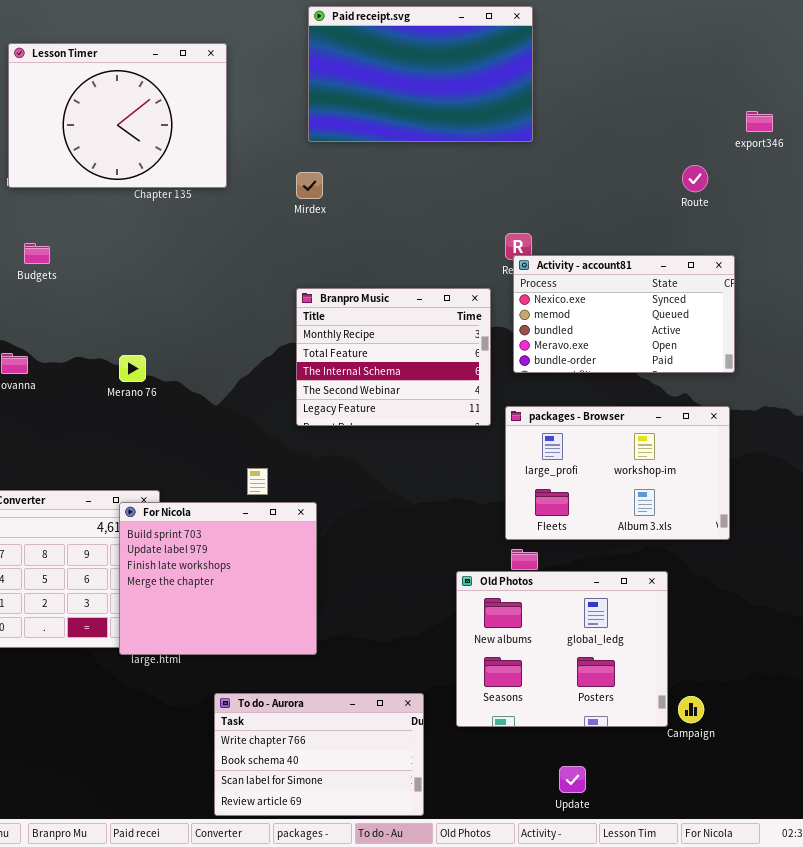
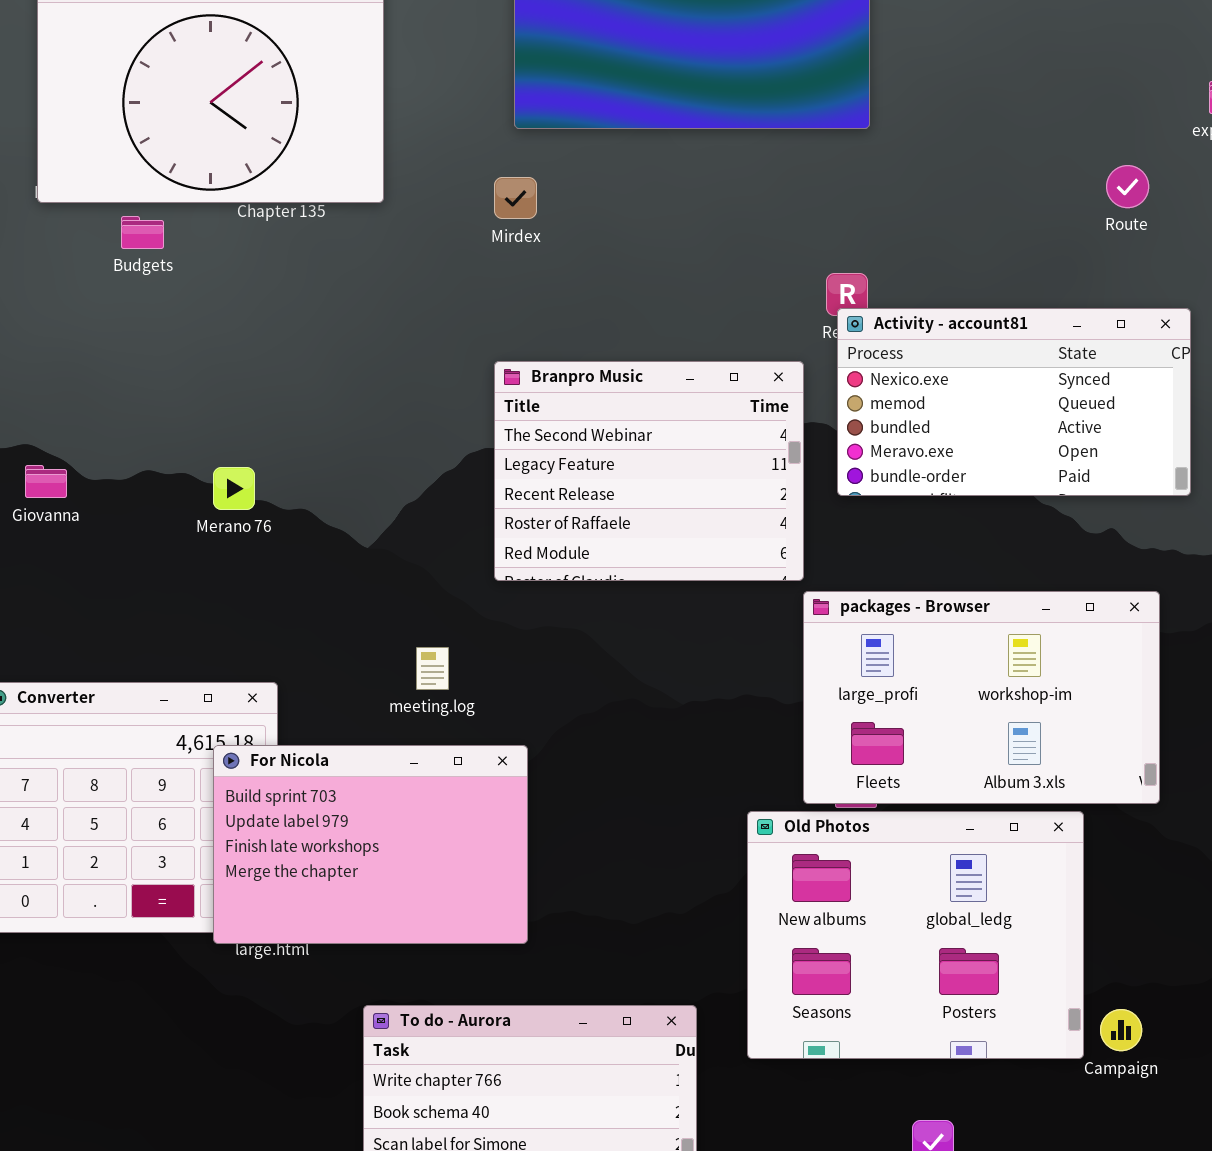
Budgets: [24,243,50,264] -> [121,216,164,249], moved
Branpro Music: [296,288,491,426] -> [494,361,804,581], scrolled down 3 rows
packages - Browser: [505,406,730,540] -> [803,591,1160,804], moved
For Nicola: [119,502,317,655] -> [213,745,528,944], resized

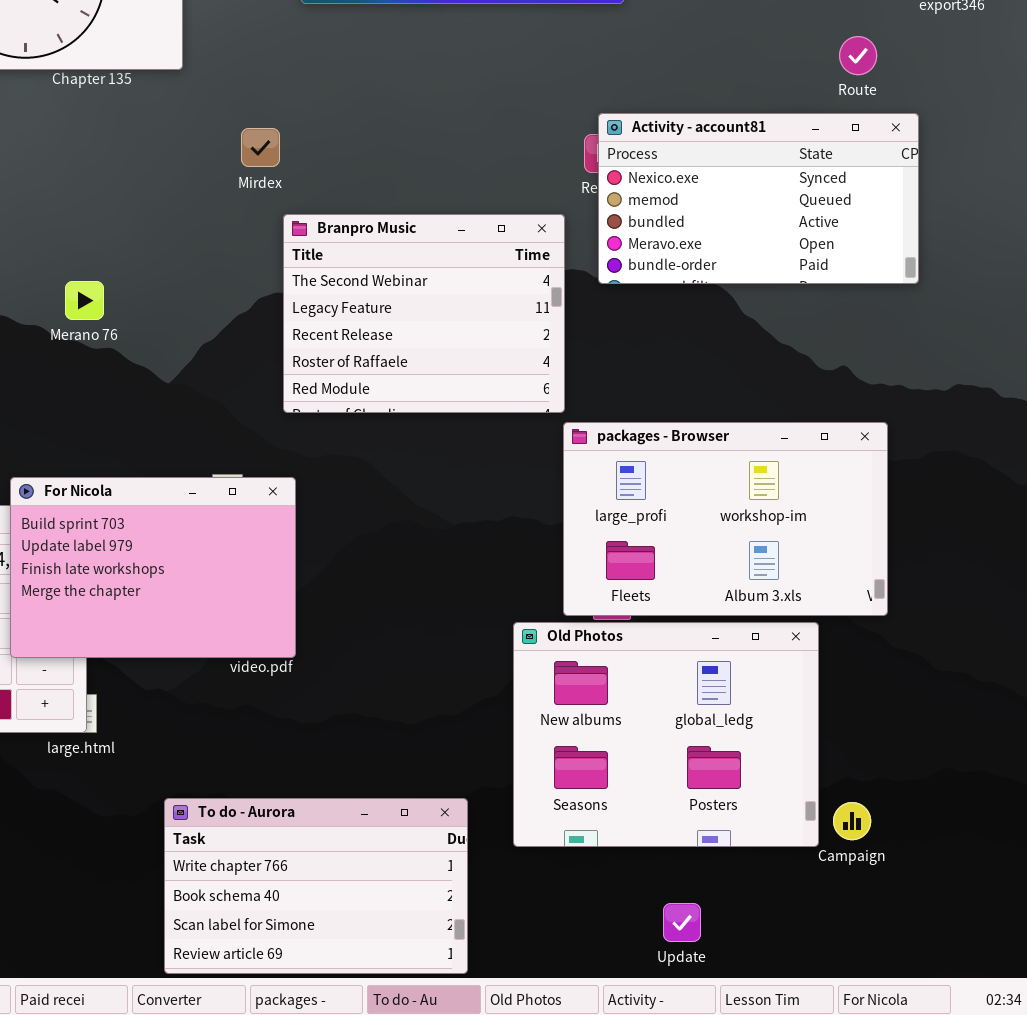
Mirdex: [494,177,537,219] -> [241,128,280,167], moved
Activity - account81: [837,308,1191,496] -> [598,113,919,284], moved
Merano 76: [213,467,255,510] -> [65,281,104,320], moved
For Nicola: [213,745,528,944] -> [10,477,296,658], moved

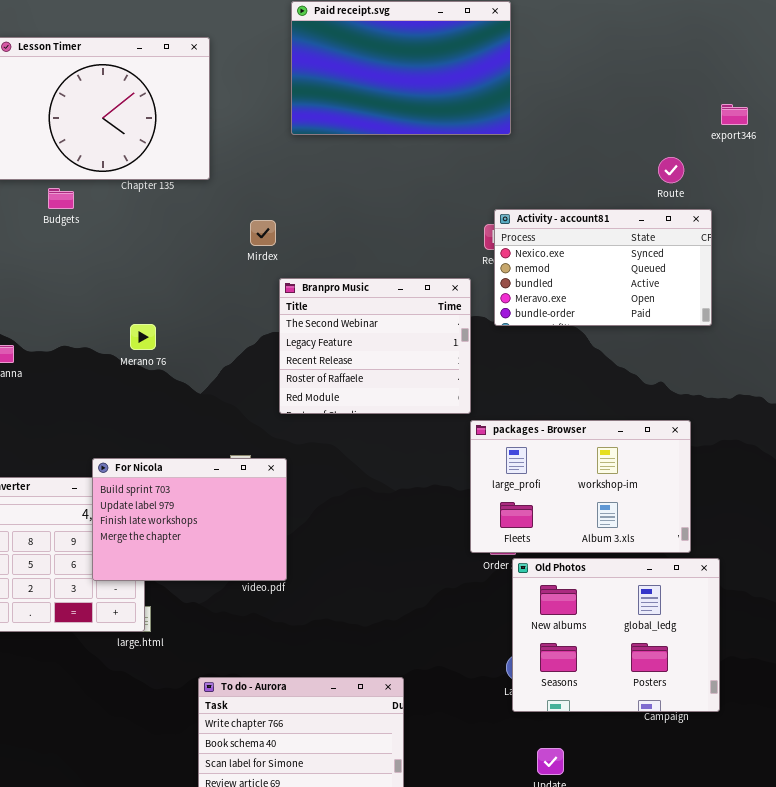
Old Photos: [513,622,819,847] -> [512,558,720,712], moved

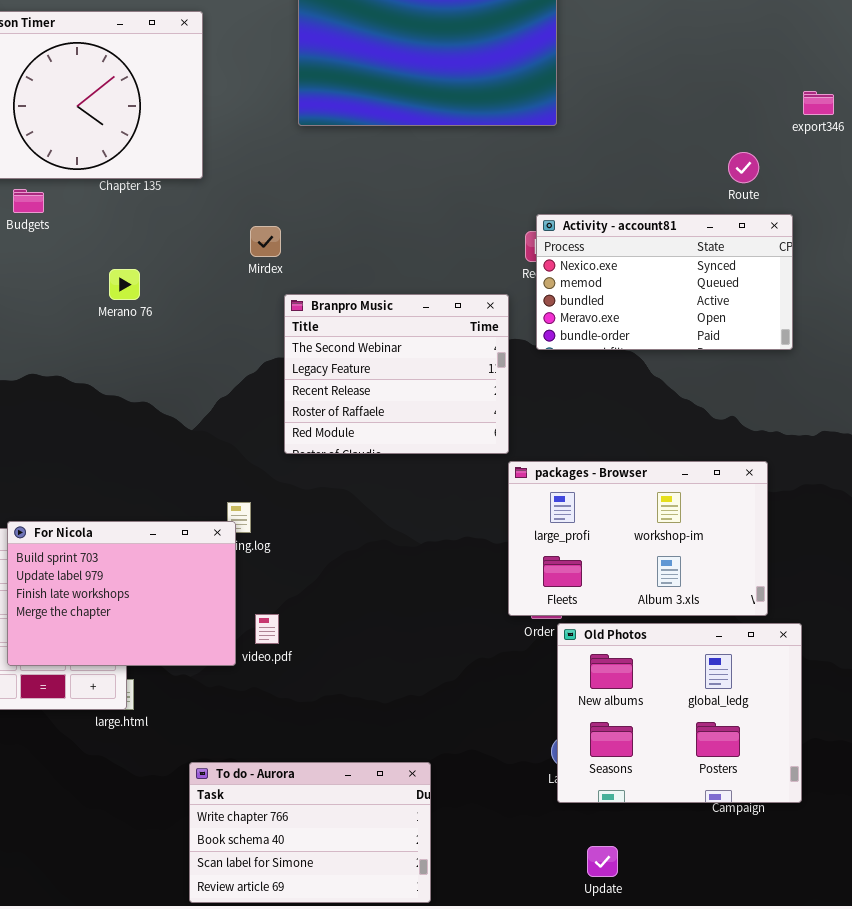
Merano 76: [130,324,156,350] -> [109,269,140,300], moved
For Nicola: [92,458,287,581] -> [7,521,236,666], moved

